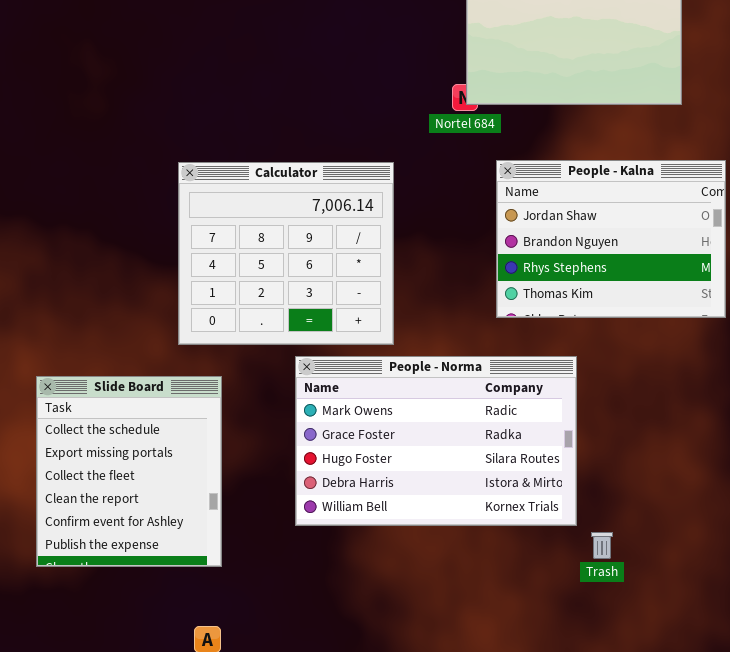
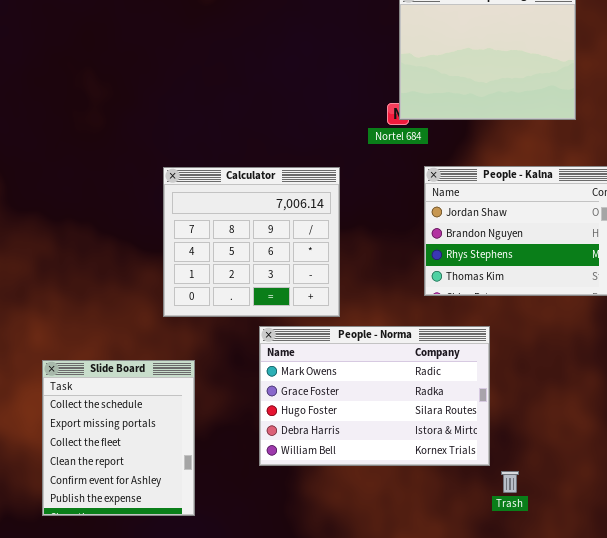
Slide Board: [36,376,222,567] -> [42,360,195,516], moved

